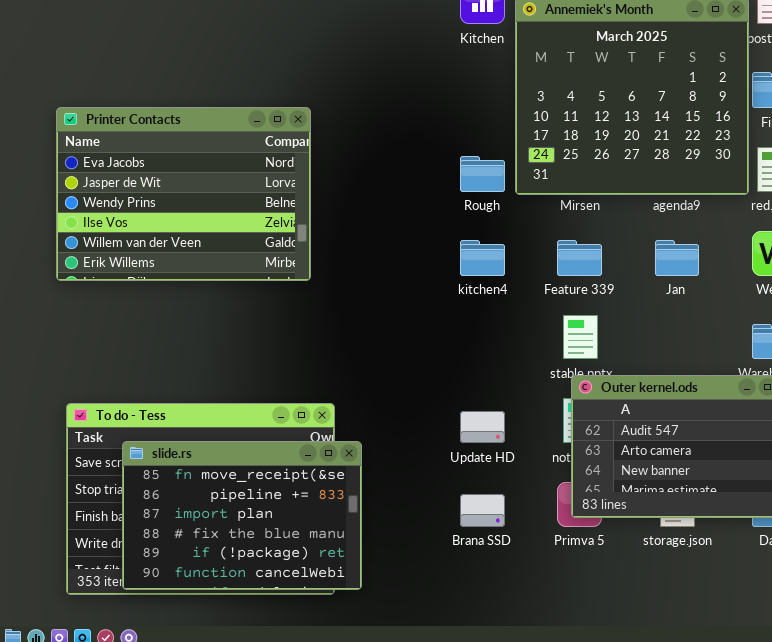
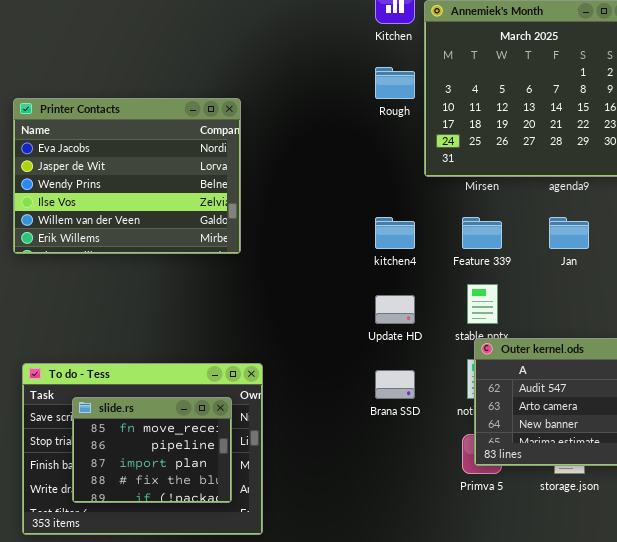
Rough: [460,156,505,192] -> [375,67,415,99], moved
Update HD: [460,411,505,443] -> [375,295,415,324], moved
slide.rs: [122,441,362,590] -> [72,397,232,503], resized
Brana SSD: [460,494,505,527] -> [375,370,415,399], moved

